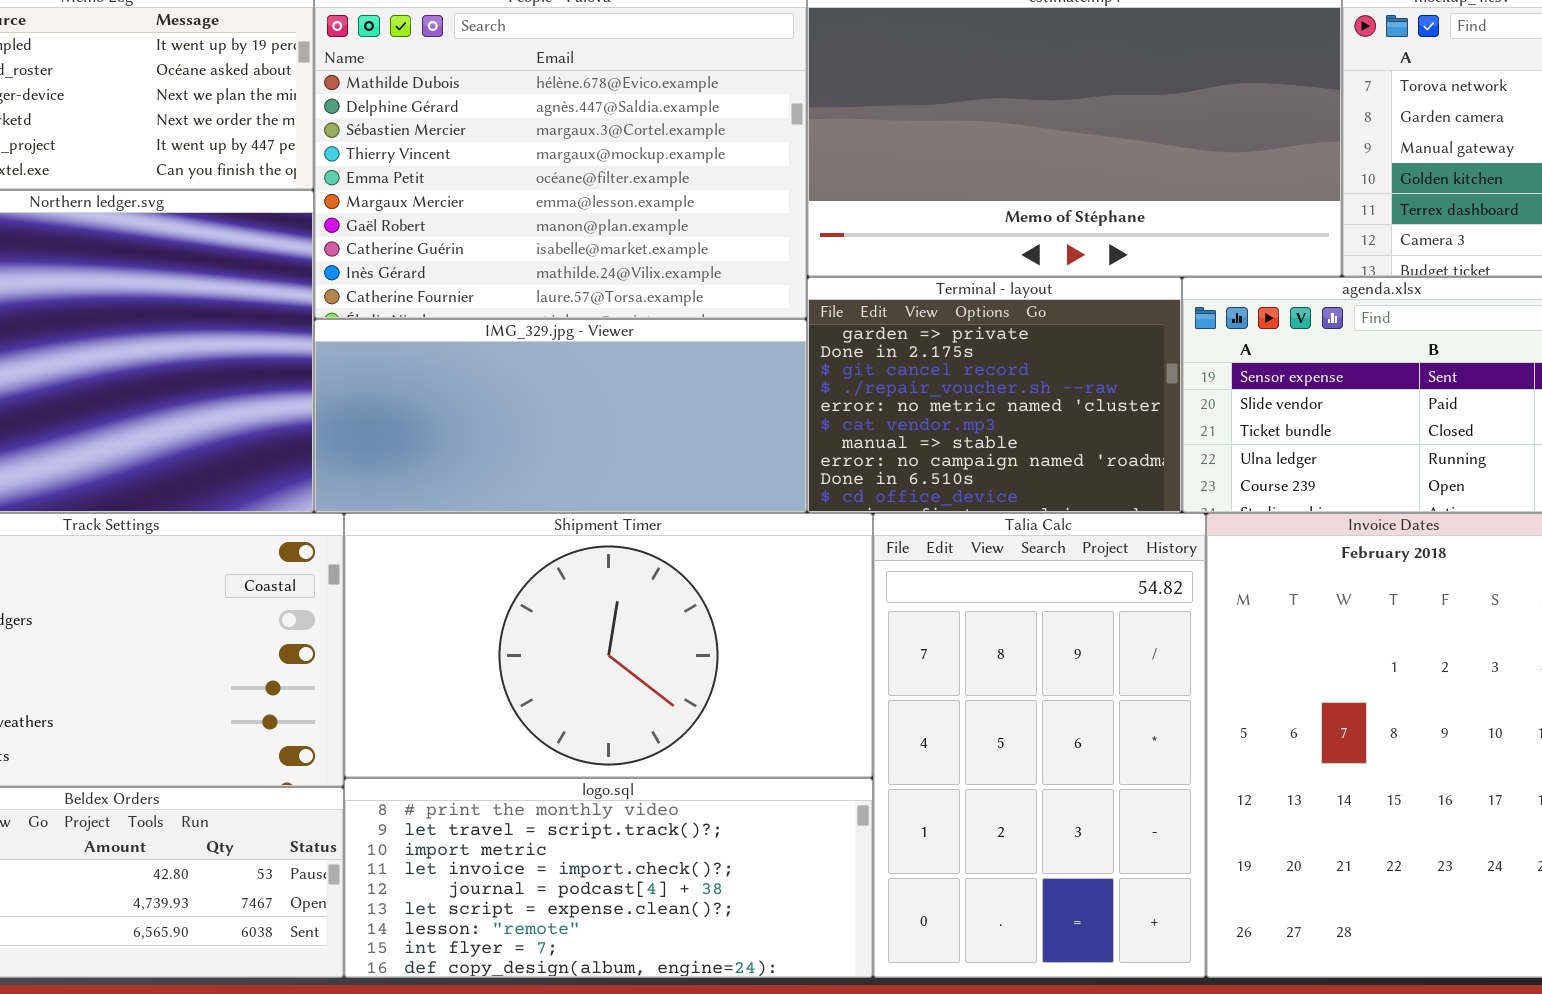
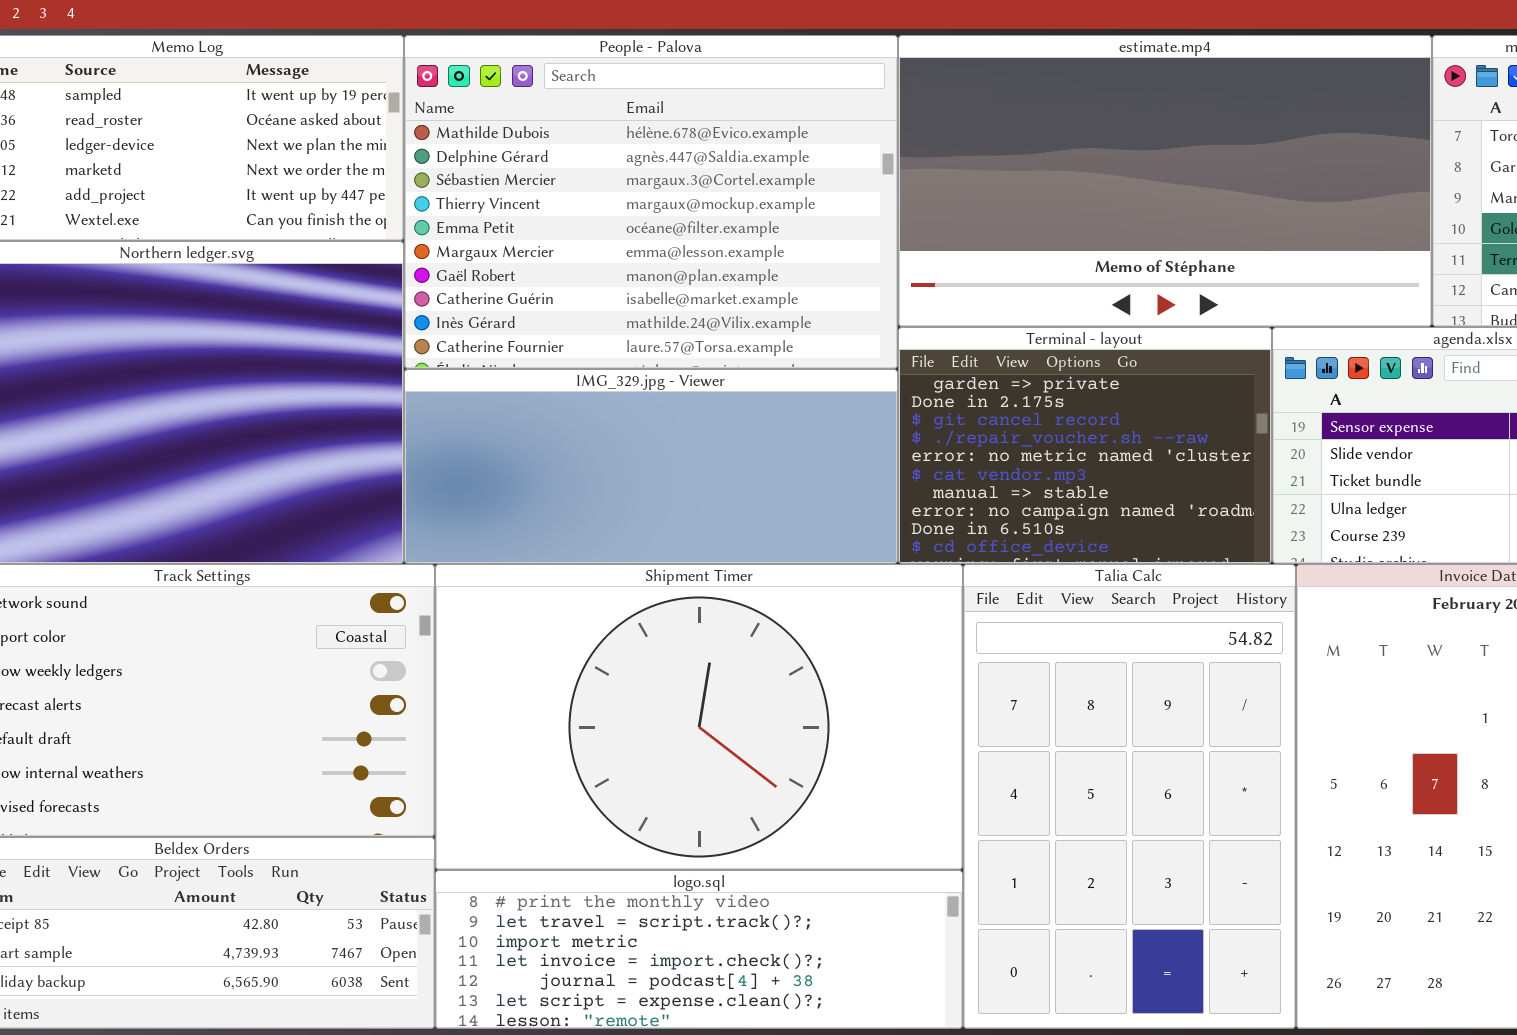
Shipment Timer: [344,513,873,778] -> [435,564,963,870], resized
logo.sql: [344,778,873,978] -> [435,870,963,1029], resized

